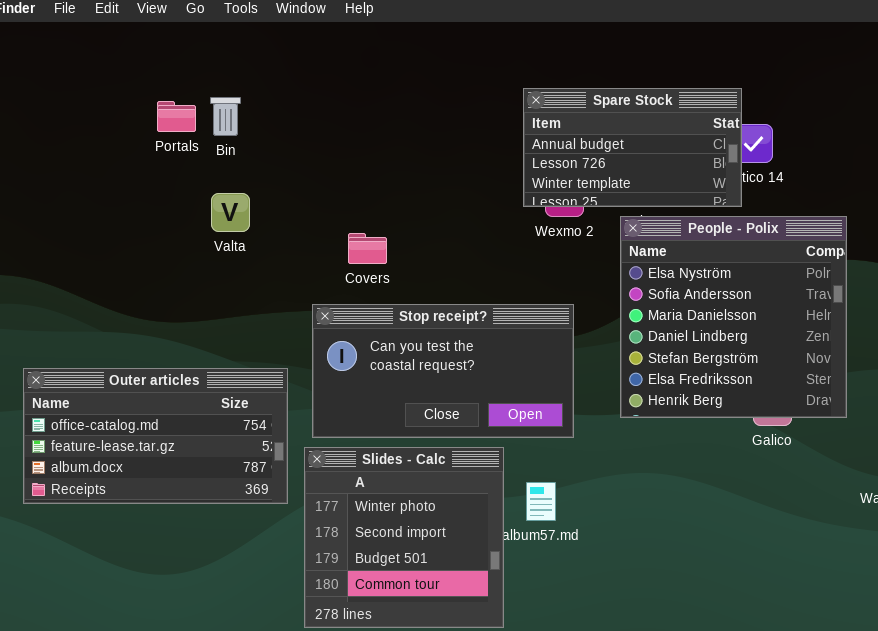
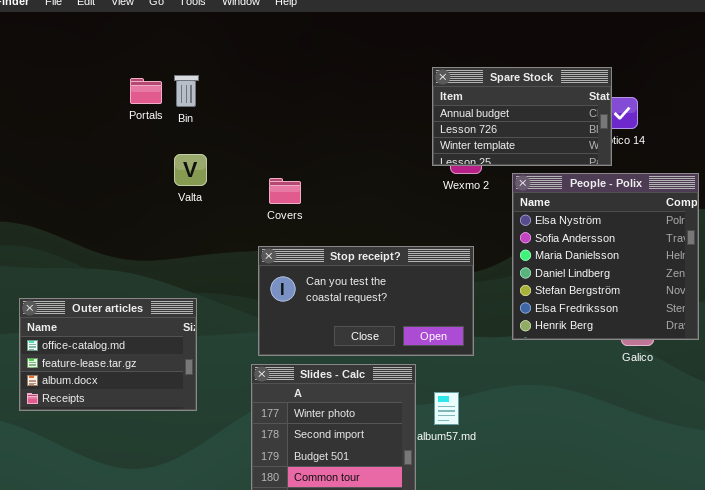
Covers: [348,233,387,264] -> [269,178,301,204], moved
Outer articles: [23,368,288,504] -> [19,298,197,411], resized

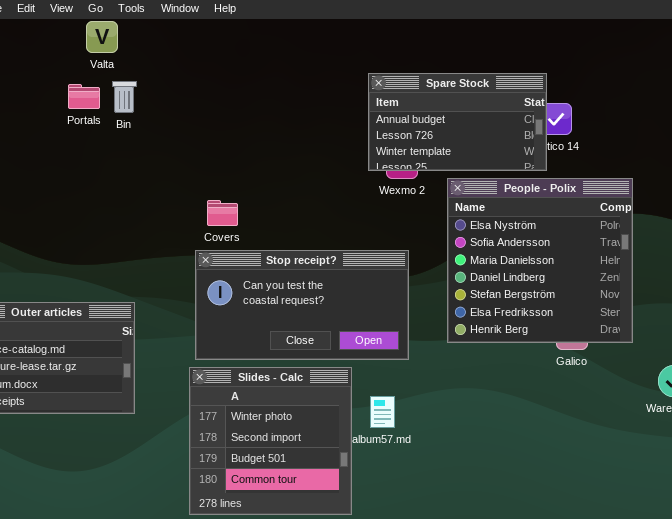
Valta: [174,154,207,186] -> [86,21,118,53], moved
Covers: [269,178,301,204] -> [207,200,238,226], moved

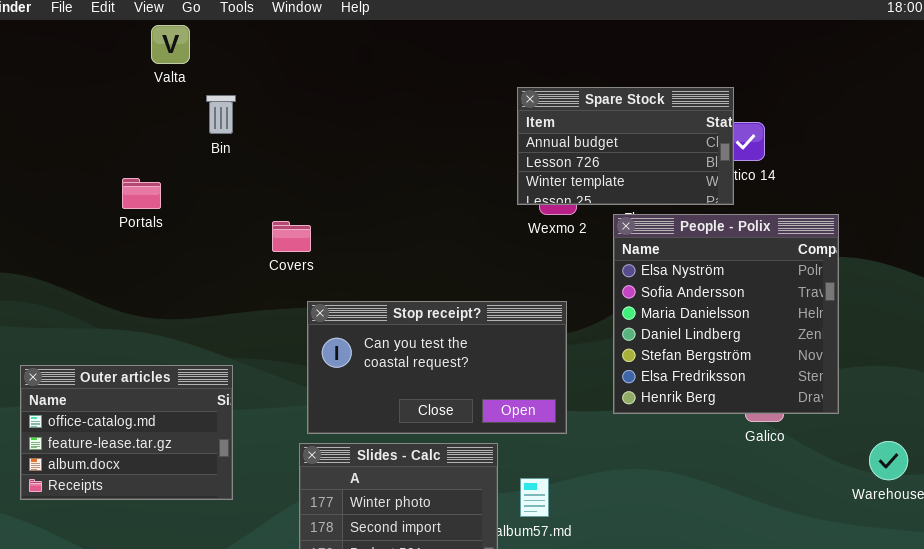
Valta: [86,21,118,53] -> [151,25,190,64], moved
Portals: [68,84,100,109] -> [122,178,161,209], moved
Covers: [207,200,238,226] -> [272,221,311,252], moved

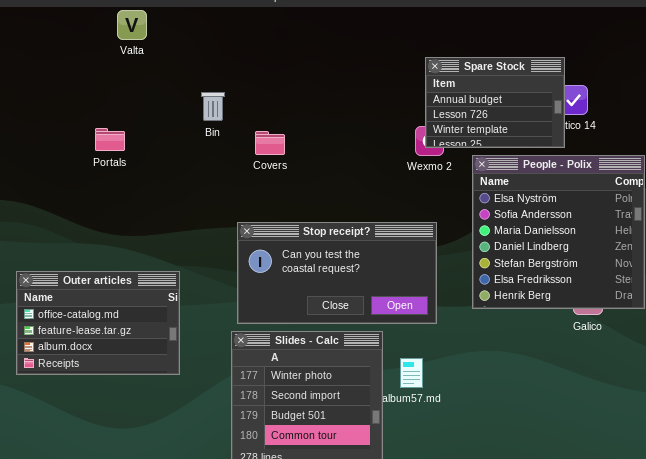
Spare Stock: [517,87,734,205] -> [425,57,565,148], resized
Bin: [206,95,236,134] -> [201,92,225,121], moved
Covers: [272,221,311,252] -> [255,131,285,155], moved

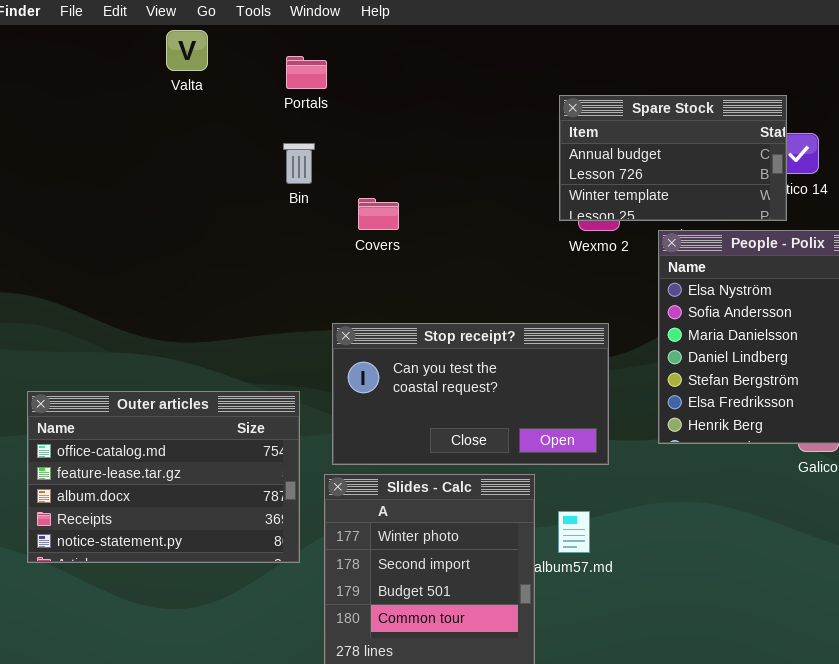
Spare Stock: [425,57,565,148] -> [559,95,787,221], resized
Portals: [95,128,125,151] -> [286,56,327,89], moved
Outer articles: [16,271,180,375] -> [27,391,300,563], resized

